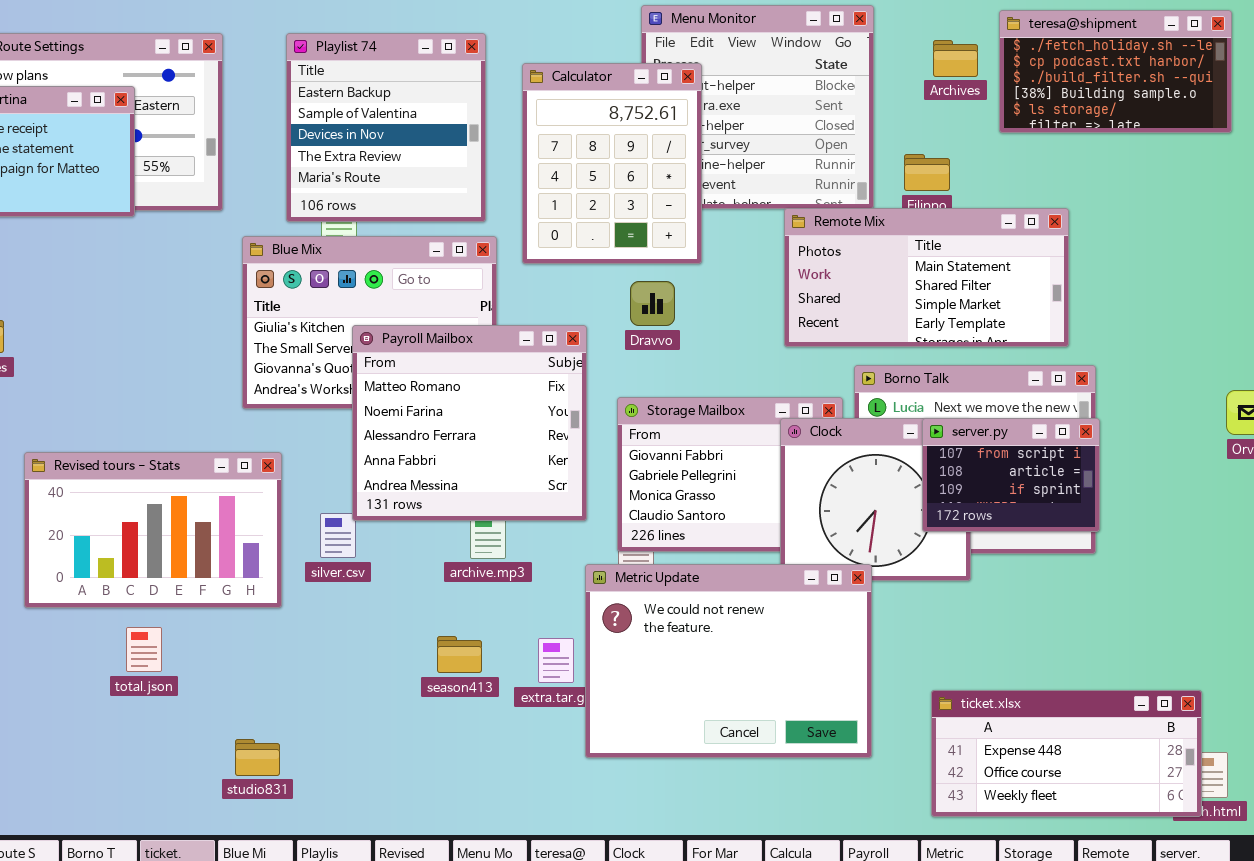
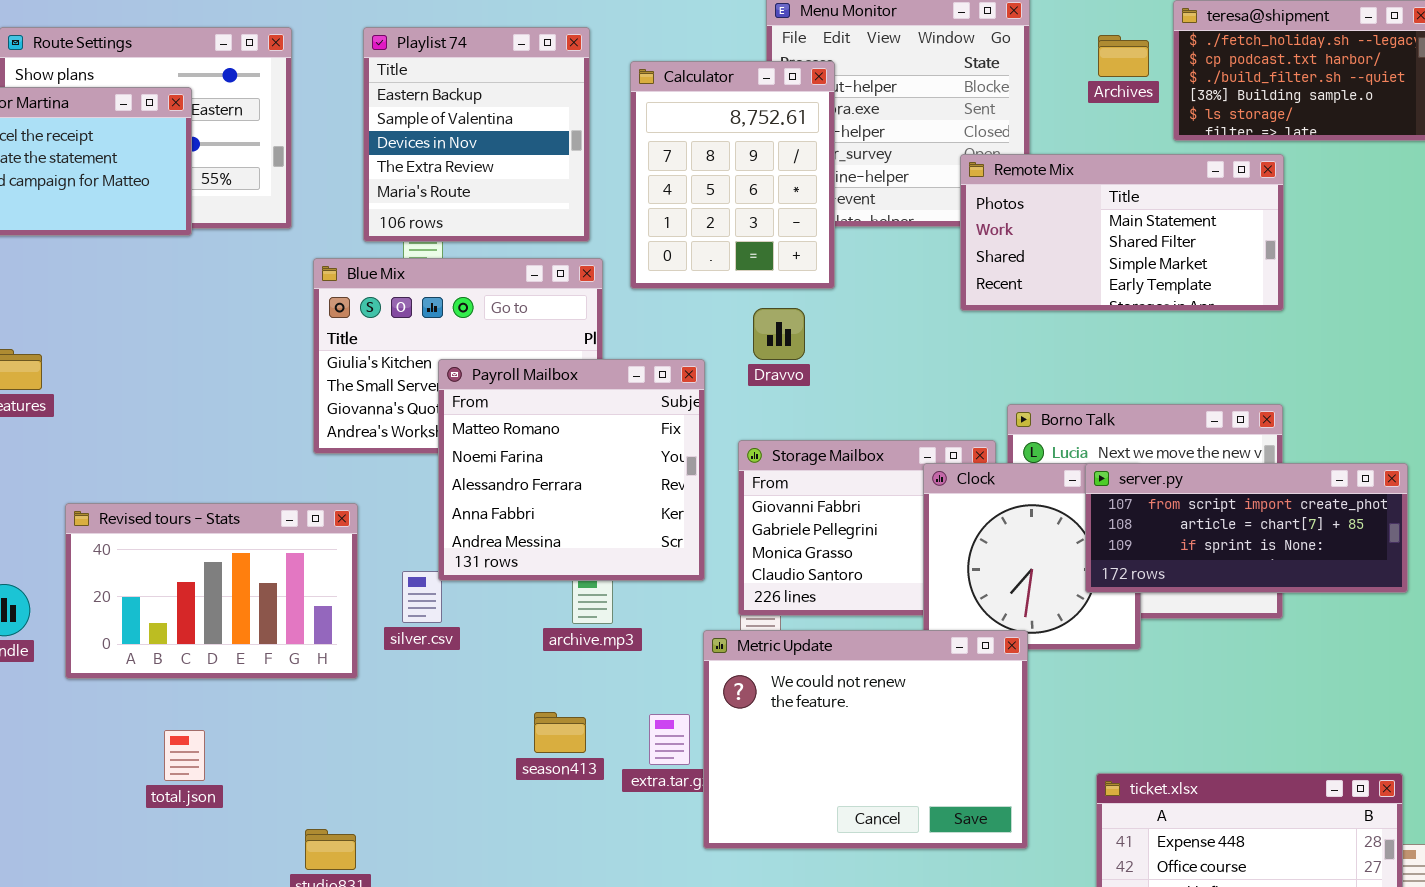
Remote Mix: [784,208,1069,347] -> [960,154,1284,311], moved
server.py: [922,418,1100,532] -> [1085,463,1408,593], resized
total.json: [126,627,162,672] -> [164,730,205,781], moved

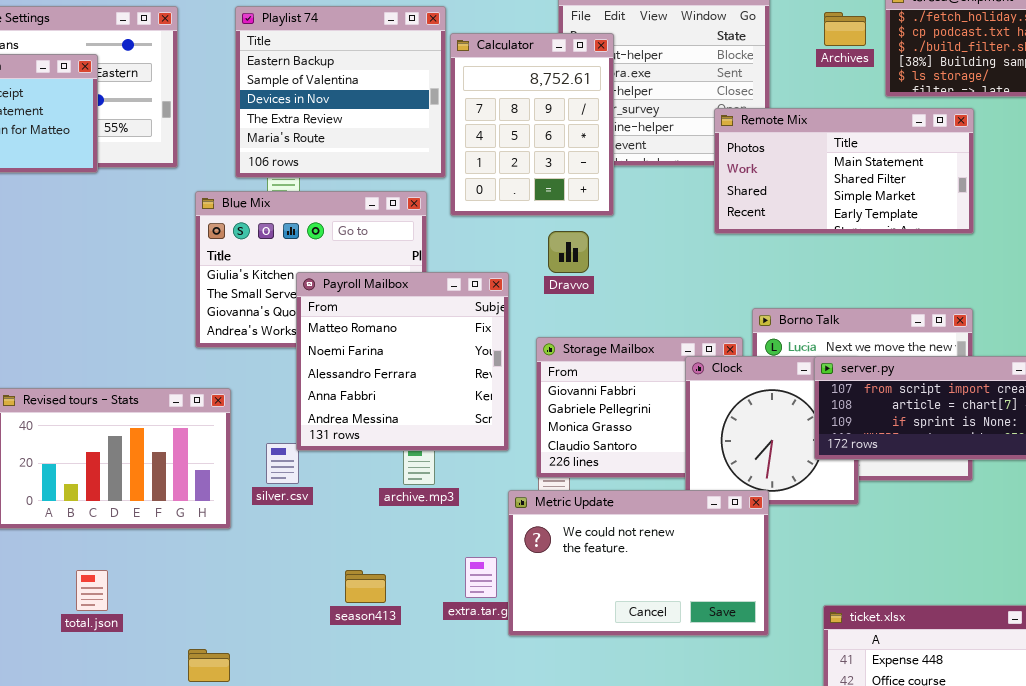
Playlist 74: [363,27,590,242] -> [235,6,446,178], resized
Metric Update: [703,630,1028,849] -> [508,490,769,636], resized
season413: [534,712,586,753] -> [345,570,386,603], moved

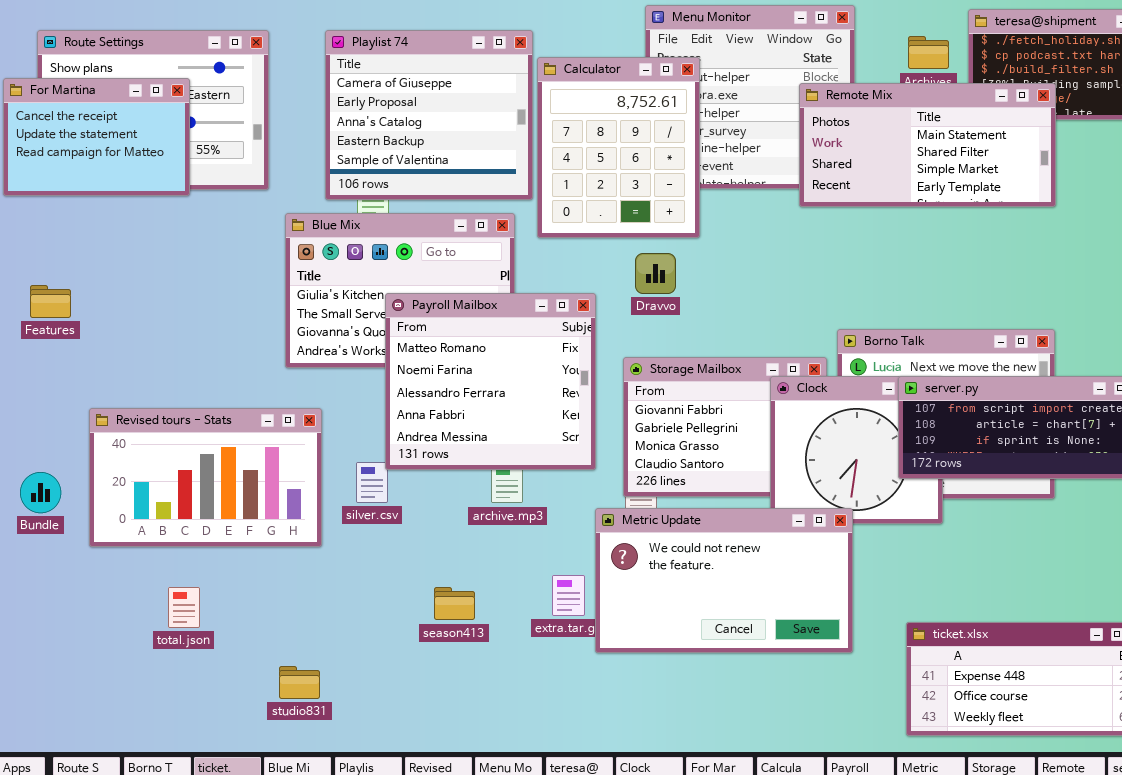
Playlist 74: [235,6,446,178] -> [325,30,533,200], scrolled up 3 rows
Remote Mix: [714,108,974,234] -> [799,83,1056,207], moved

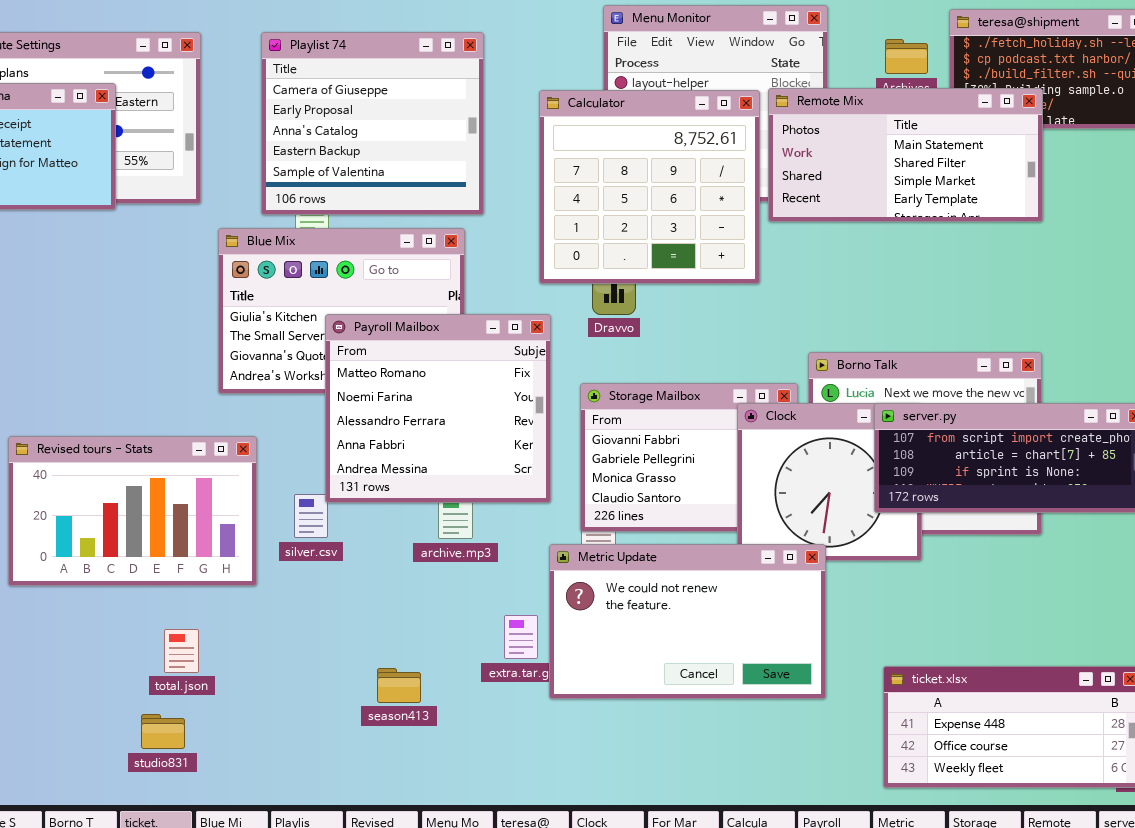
Calculator: [537,57,700,238] -> [539,90,760,284], moved, resized
total.json: [168,587,200,628] -> [164,629,199,673], moved
season413: [434,587,475,620] -> [377,668,421,703], moved
studio831: [279,666,320,699] -> [141,714,185,749], moved

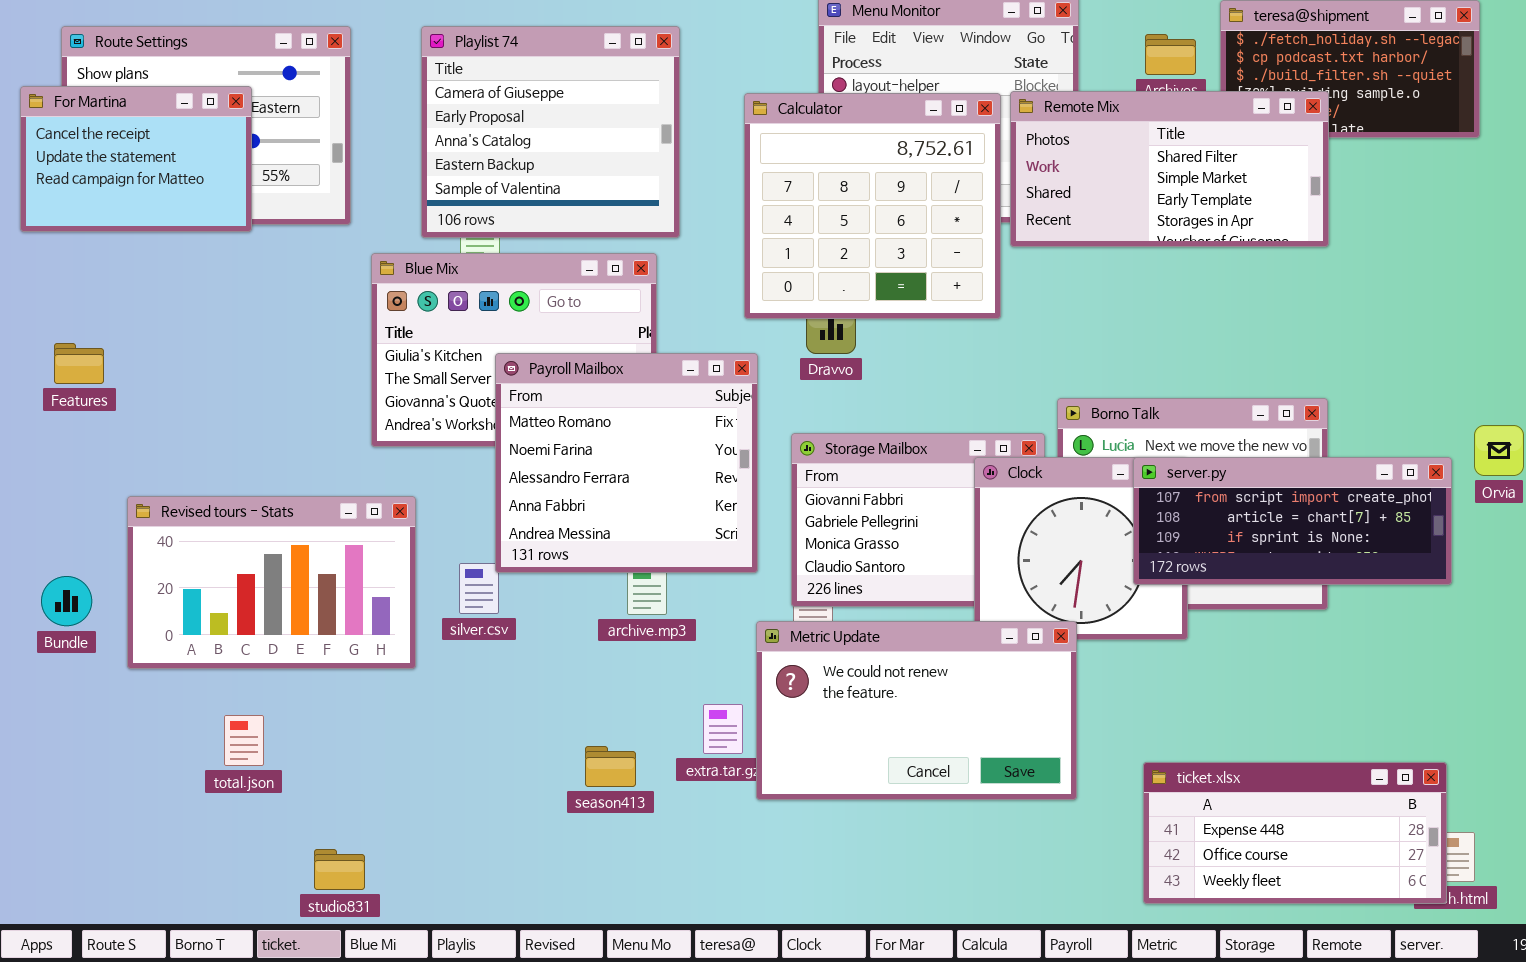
Remote Mix: [768,88,1043,222] -> [1010,91,1329,247], scrolled down 1 row
total.json: [164,629,199,673] -> [224,715,264,766], moved
season413: [377,668,421,703] -> [585,746,636,787], moved
studio831: [141,714,185,749] -> [314,849,365,890], moved

